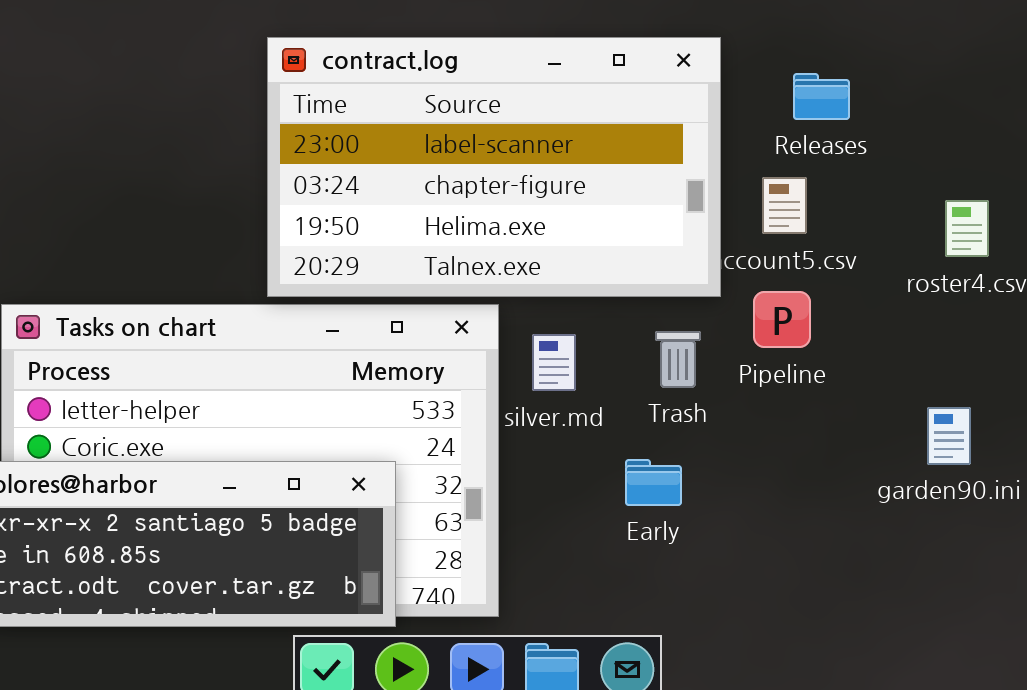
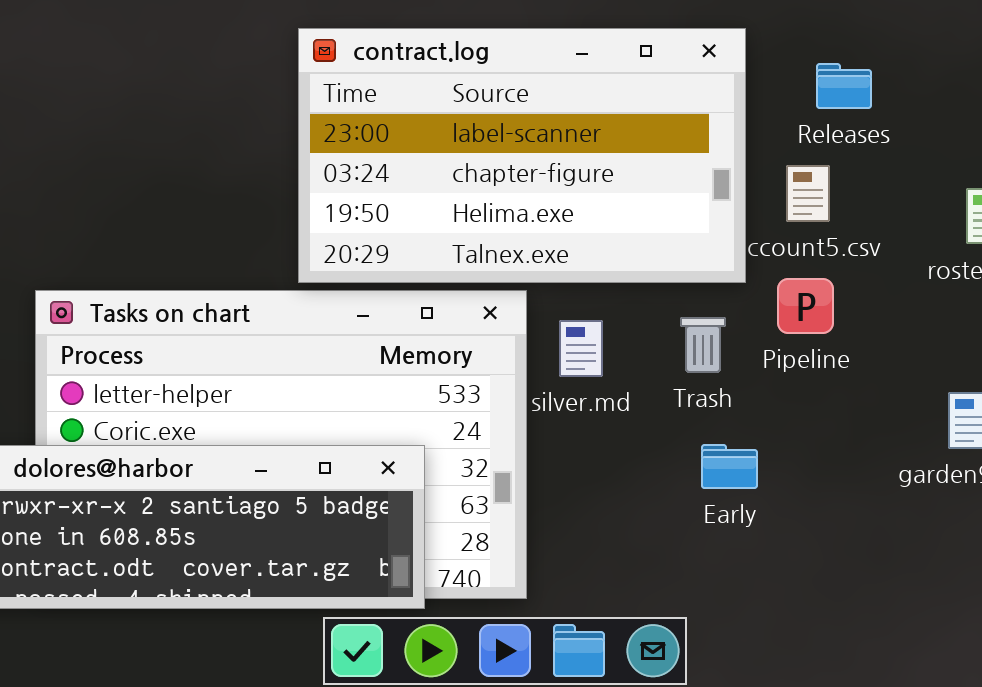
Early: [625,459,682,506] -> [701,444,758,489], moved

